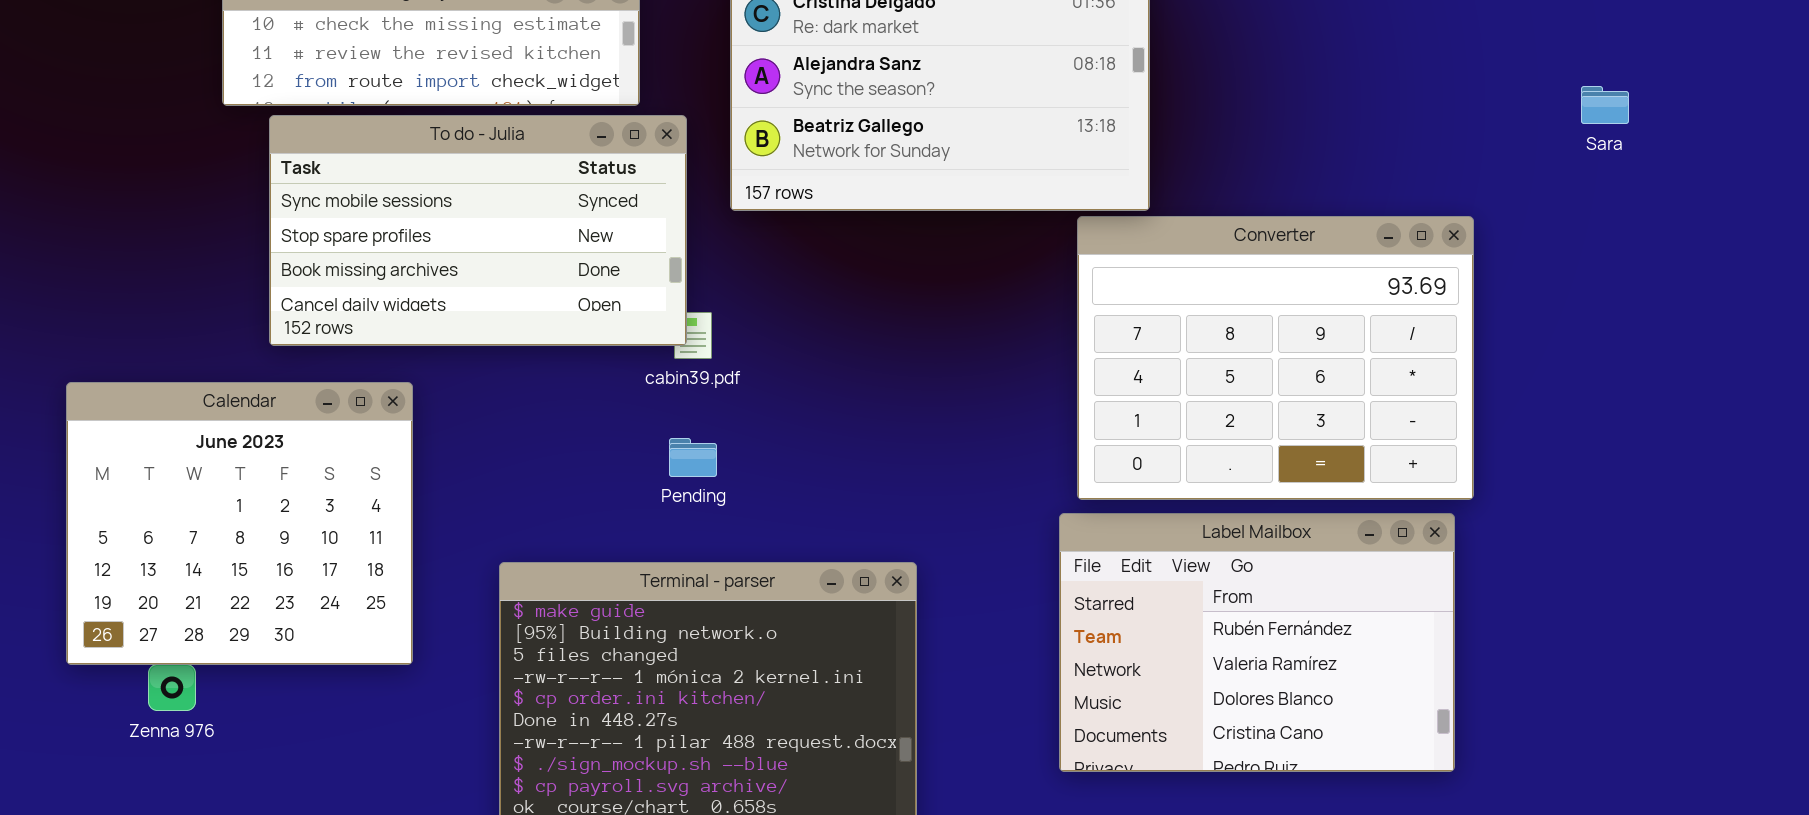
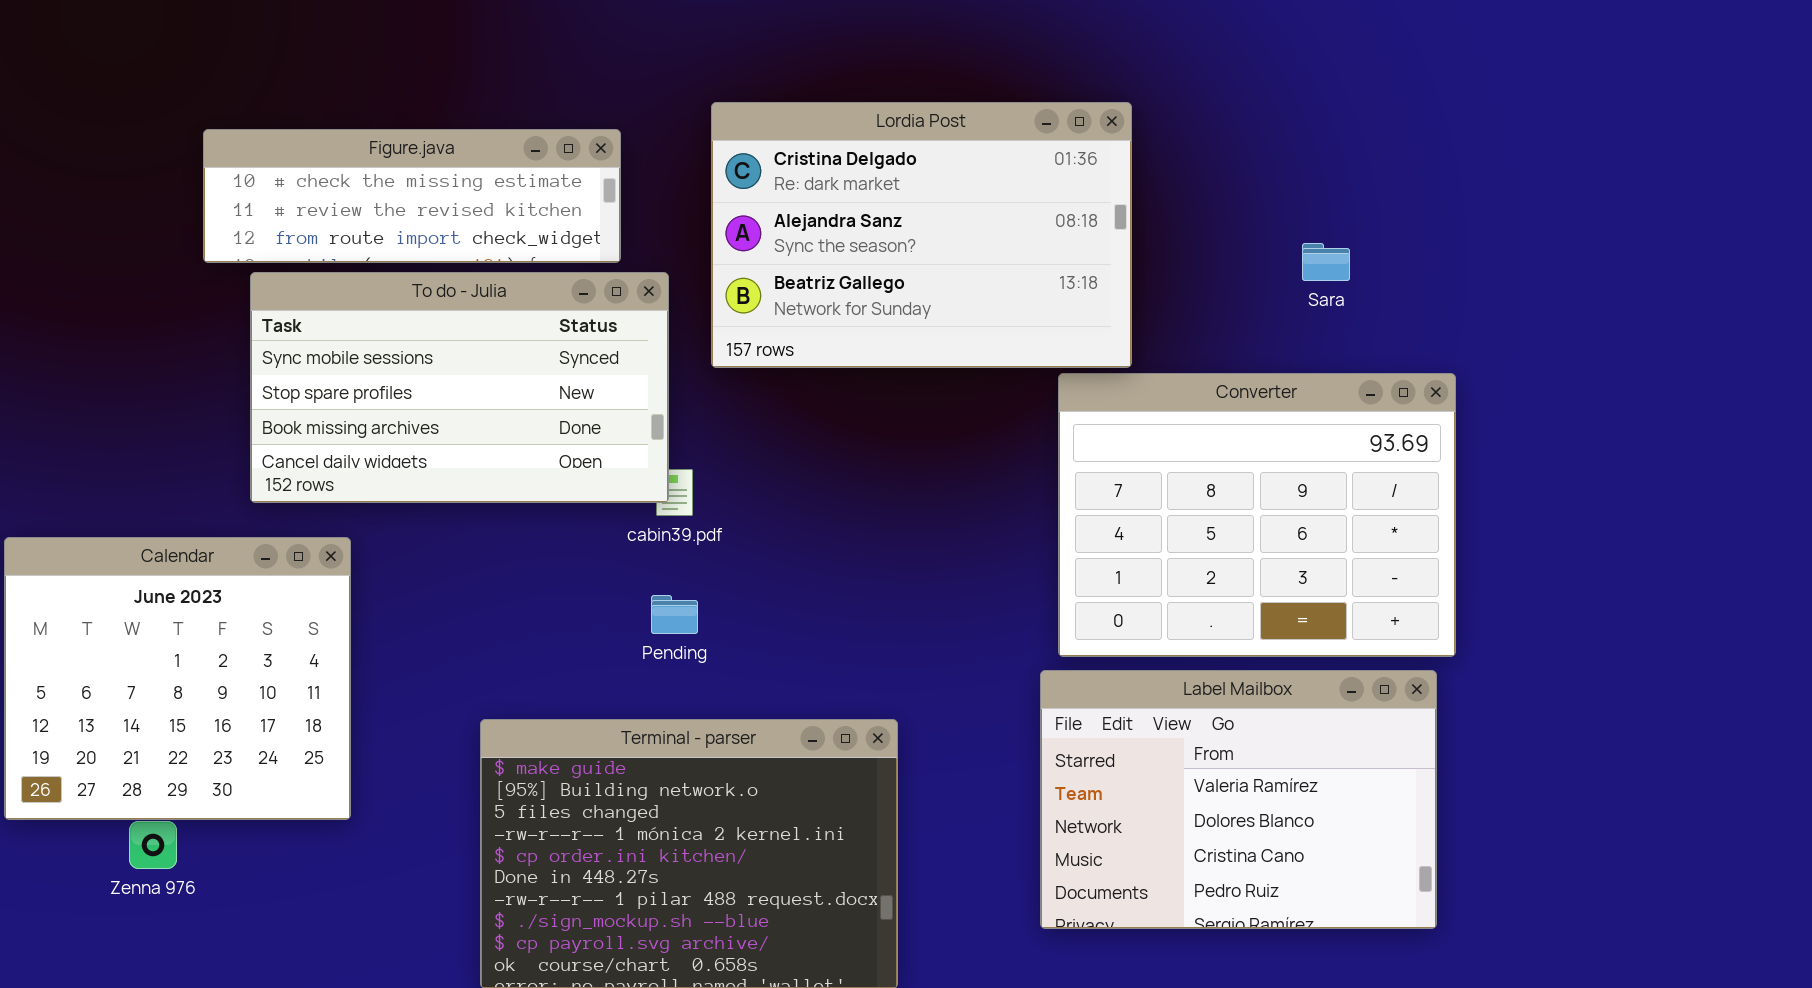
Sara: [1581,86,1629,124] -> [1302,243,1350,281], moved
Calendar: [66,382,413,665] -> [4,537,351,820], moved
Label Mailbox: [1059,513,1455,772] -> [1040,670,1437,929], scrolled down 1 row

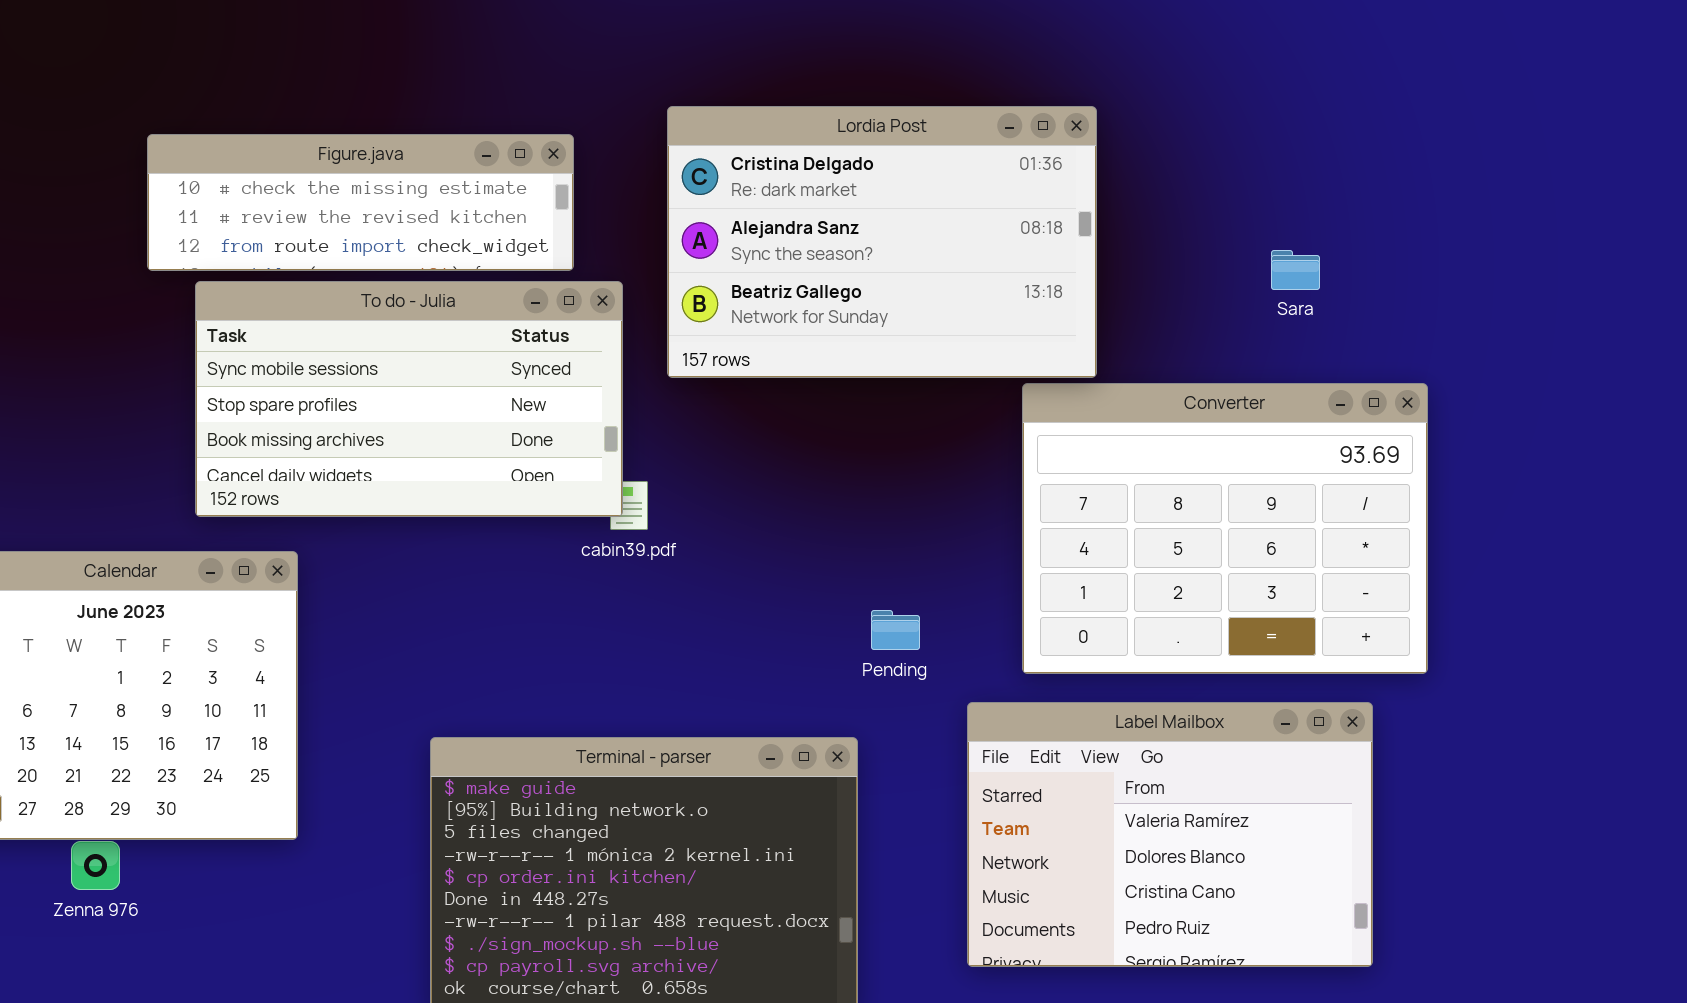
Pending: [651,595,698,634] -> [871,610,920,650], moved
Label Mailbox: [1040,670,1437,929] -> [967,702,1373,967], moved

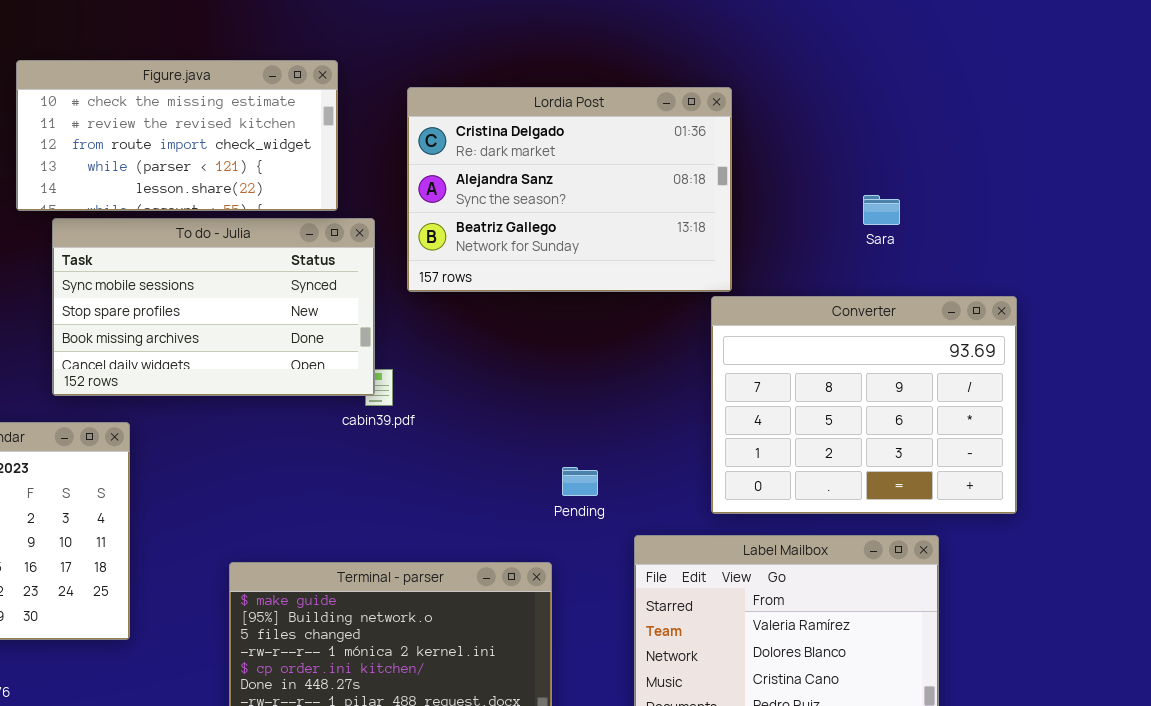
Figure.java: [147,134,574,271] -> [16,60,338,211], resized
Converter: [1022,383,1428,674] -> [711,296,1017,514], moved

